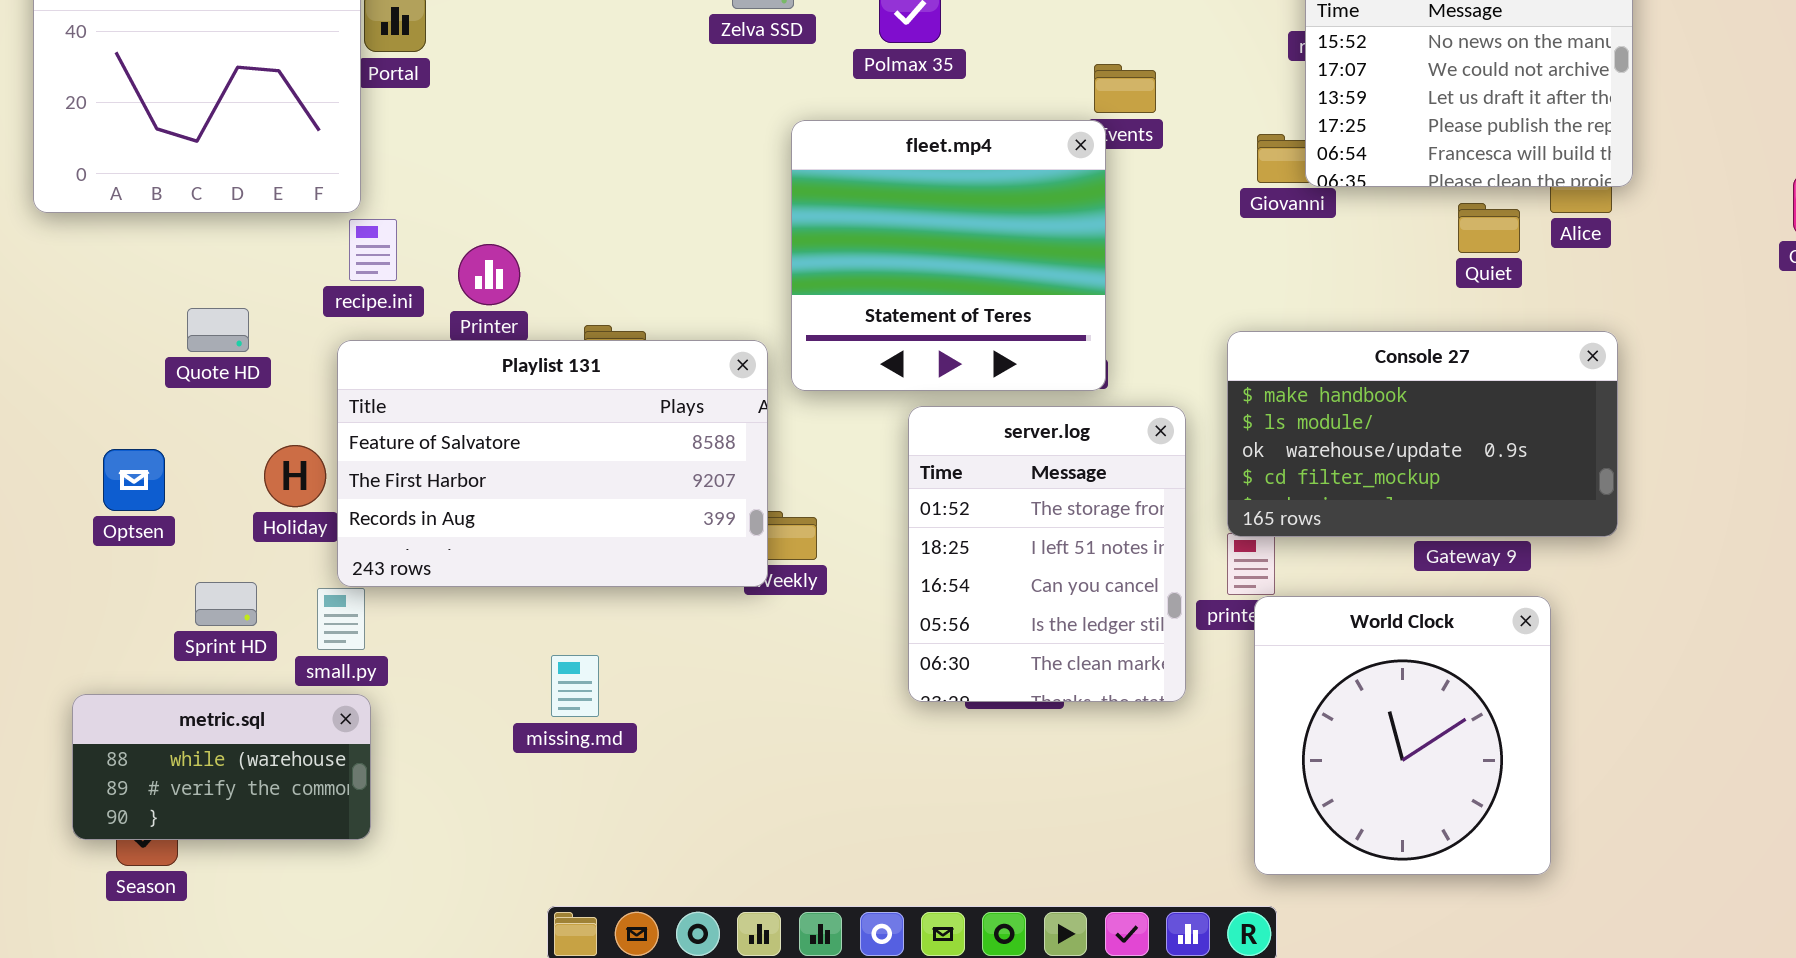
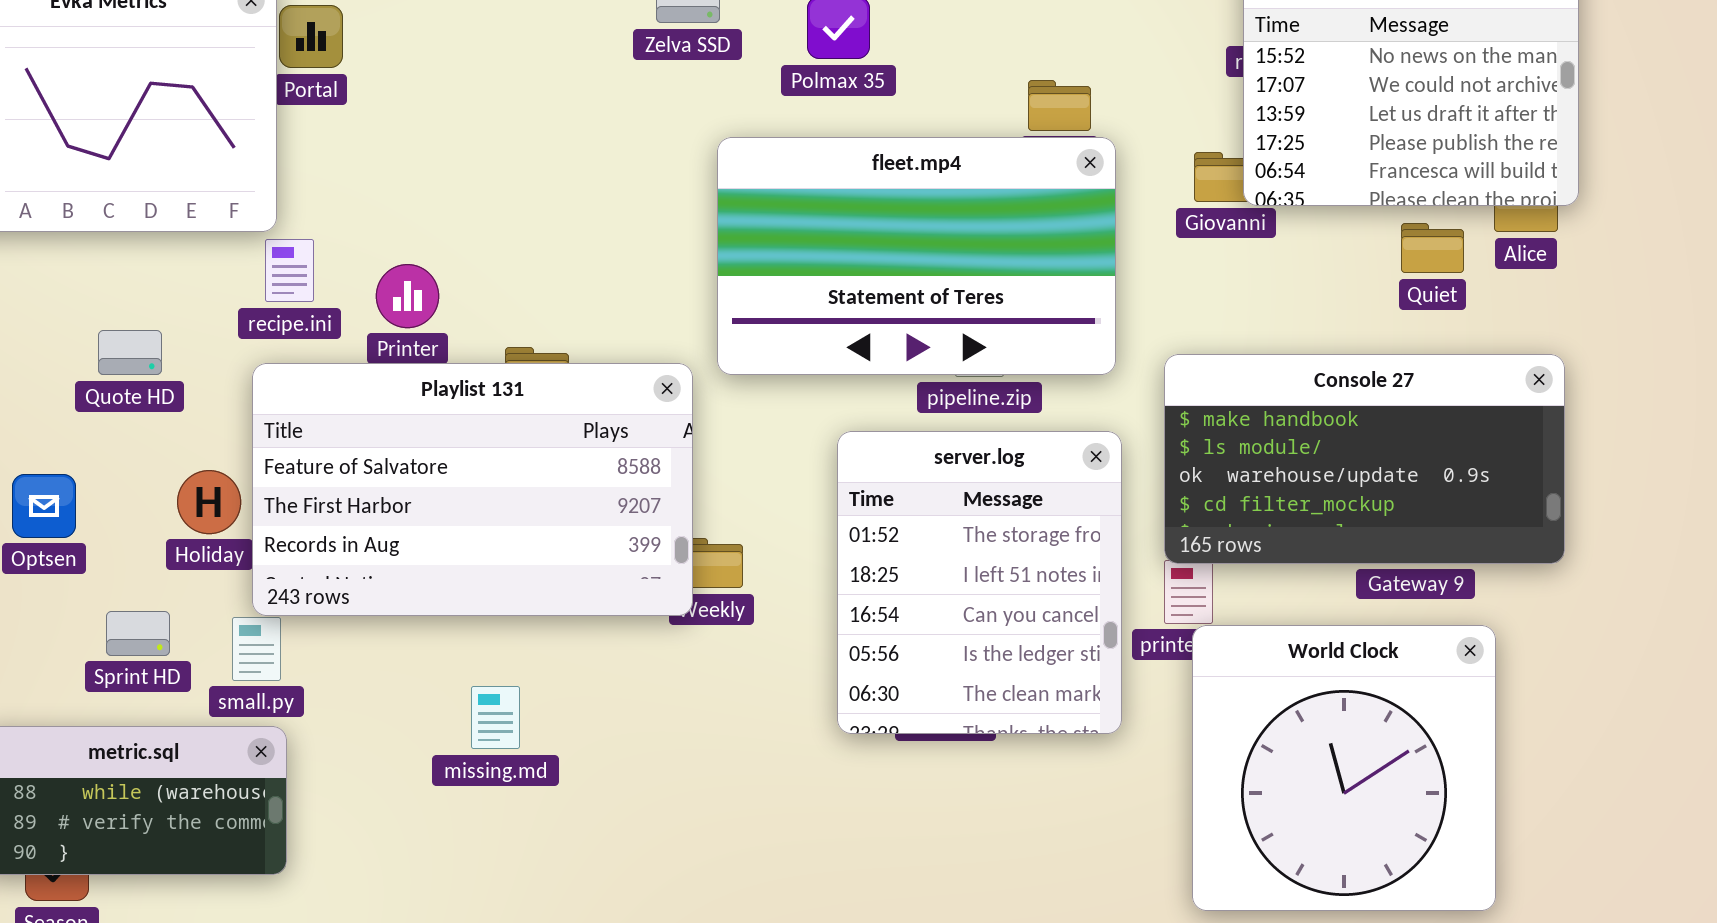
fleet.mp4: [791,120,1106,391] -> [717,137,1116,375], resized

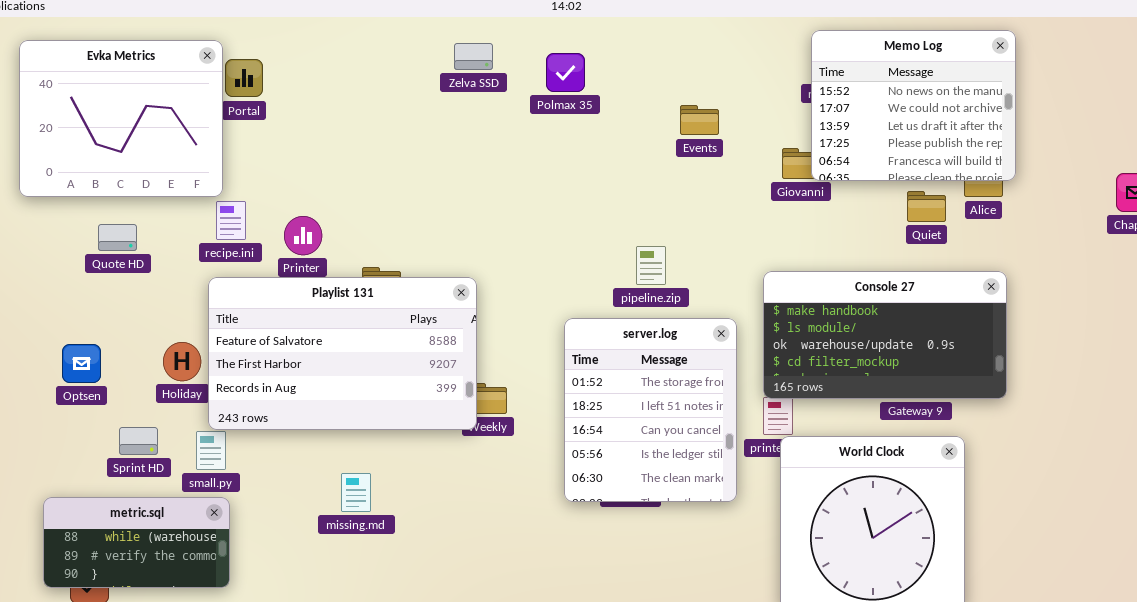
fleet.mp4: [717,137,1116,375] -> none, closed
Quote HD: [98,330,162,375] -> [98,224,137,251], moved

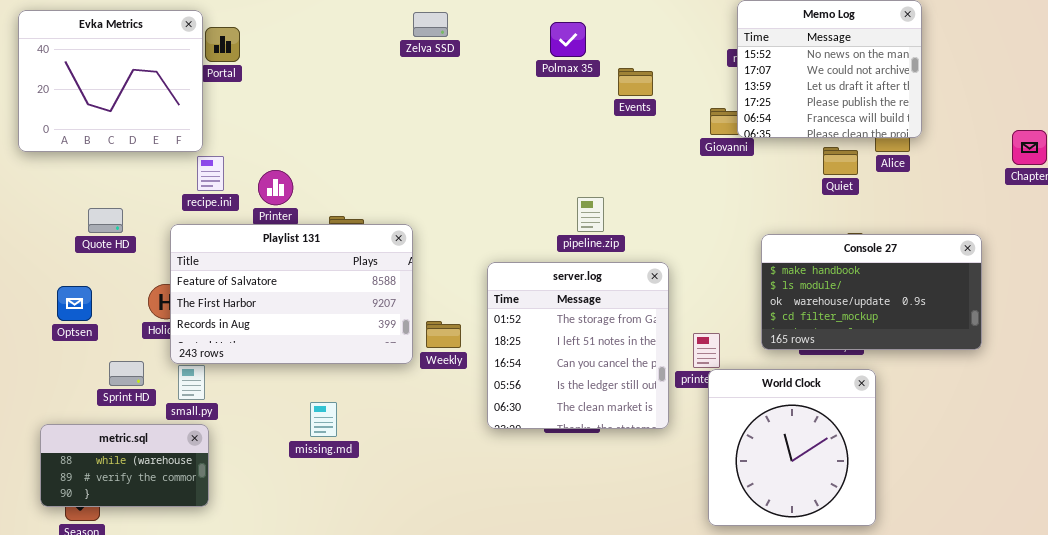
Polmax 35: [546,53,585,92] -> [550,22,586,57], moved
Quote HD: [98,224,137,251] -> [88,208,123,233], moved
Console 27: [763,271,1007,399] -> [761,234,982,350], moved
Playlist 131: [208,277,477,430] -> [170,224,413,364], moved
server.log: [564,318,737,502] -> [487,262,669,429], resized

